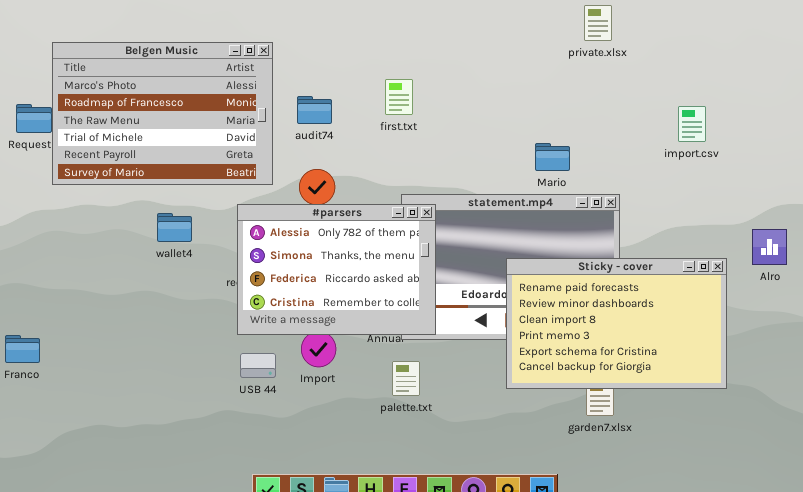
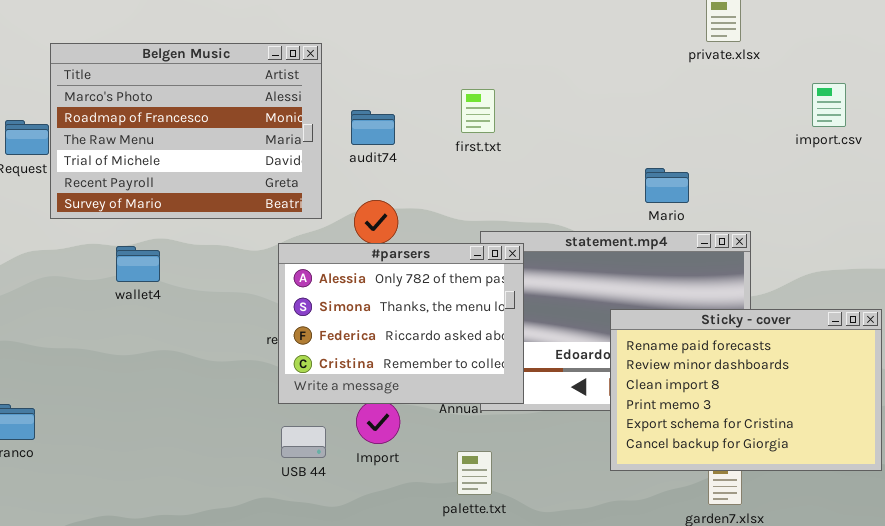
import.csv: [678,106,706,142] -> [812,83,846,127], moved
wallet4: [157,213,192,242] -> [116,246,160,282], moved
palette.txt: [392,361,420,396] -> [457,451,492,495], moved

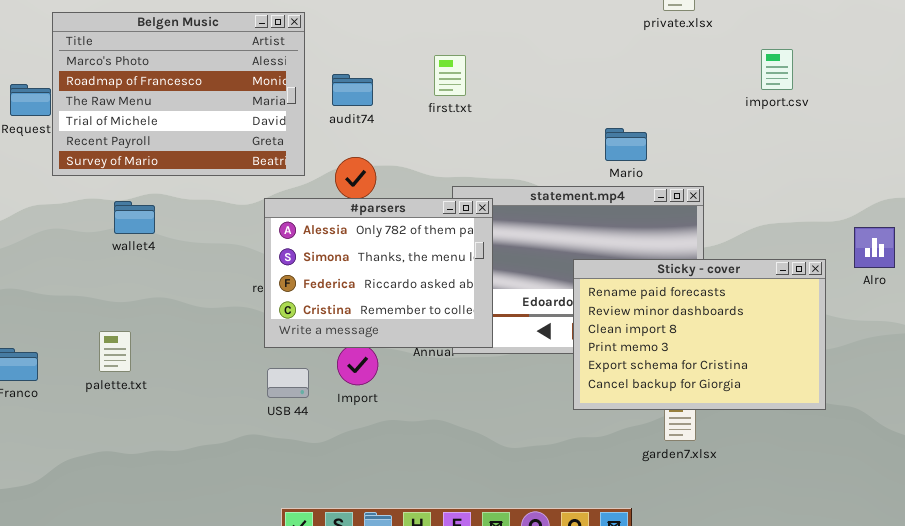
palette.txt: [457,451,492,495] -> [99,331,131,372], moved

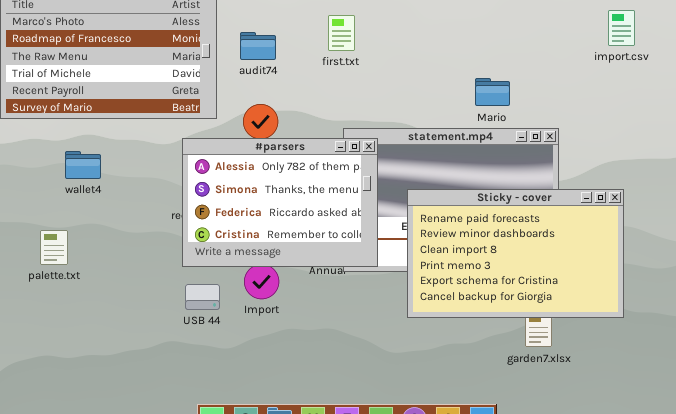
wallet4: [114,201,155,234] -> [65,151,101,179], moved
Sticky - cover: [573,259,826,410] -> [407,189,624,318], moved
palette.txt: [99,331,131,372] -> [40,230,68,265], moved

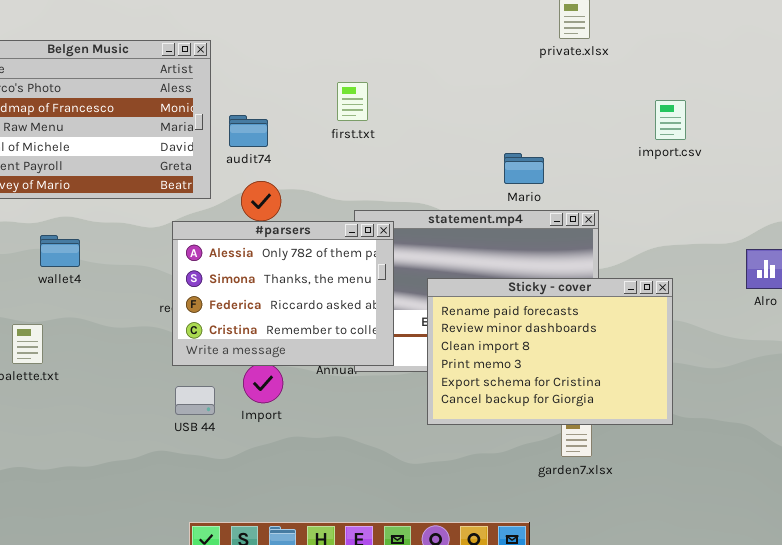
import.csv: [608,10,635,46] -> [655,100,686,140], moved
audit74: [240,32,276,60] -> [229,115,268,147], moved

